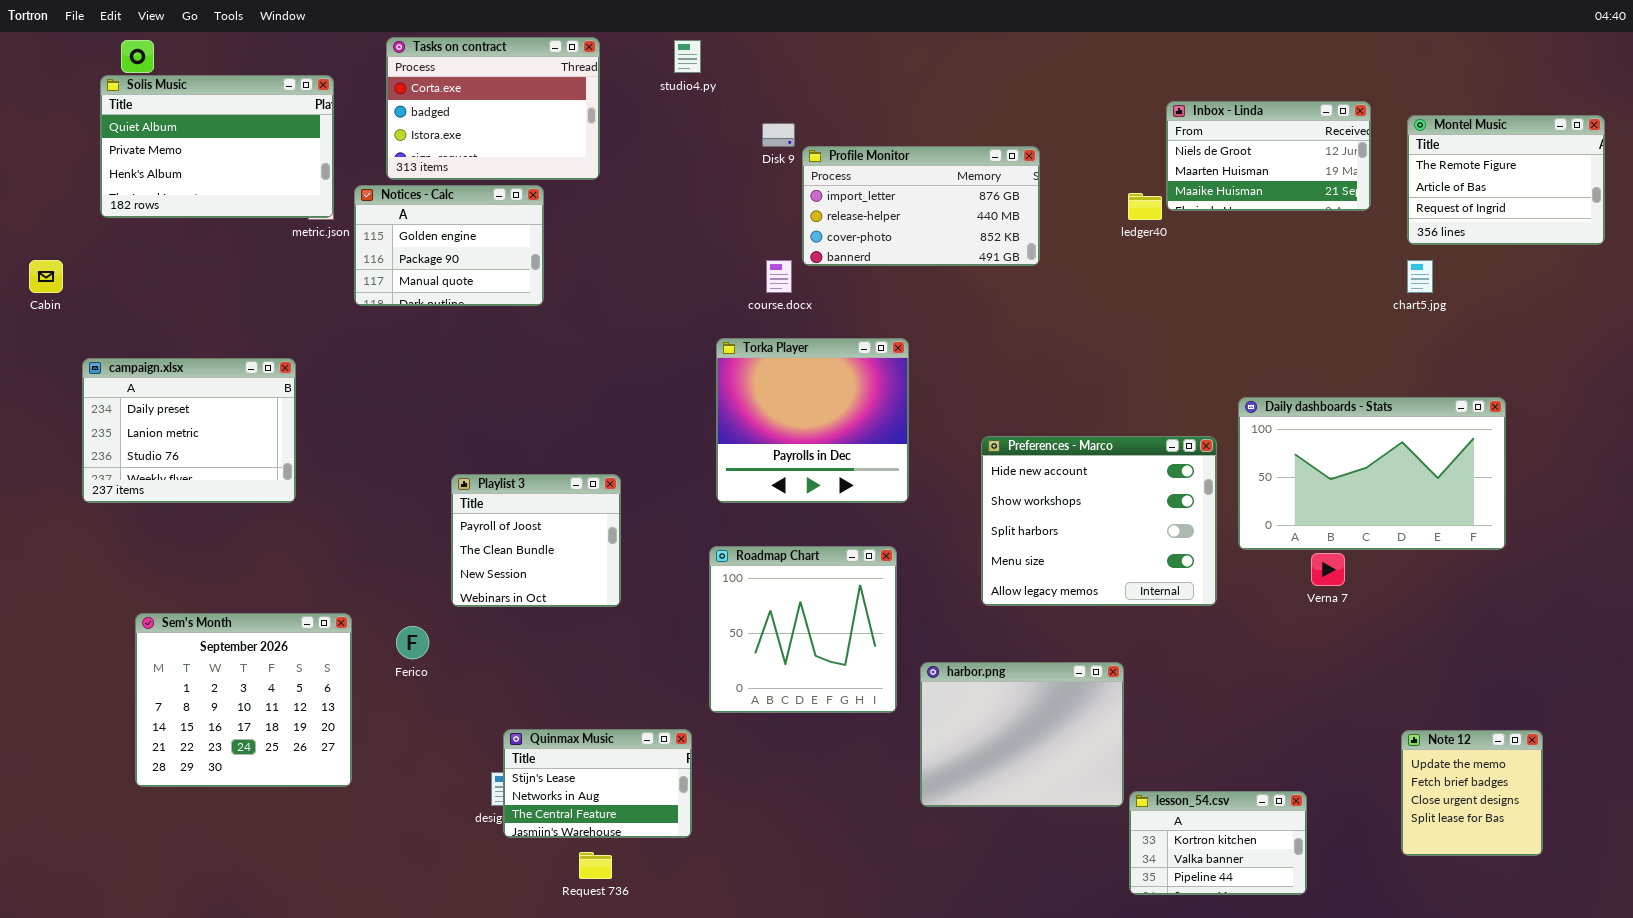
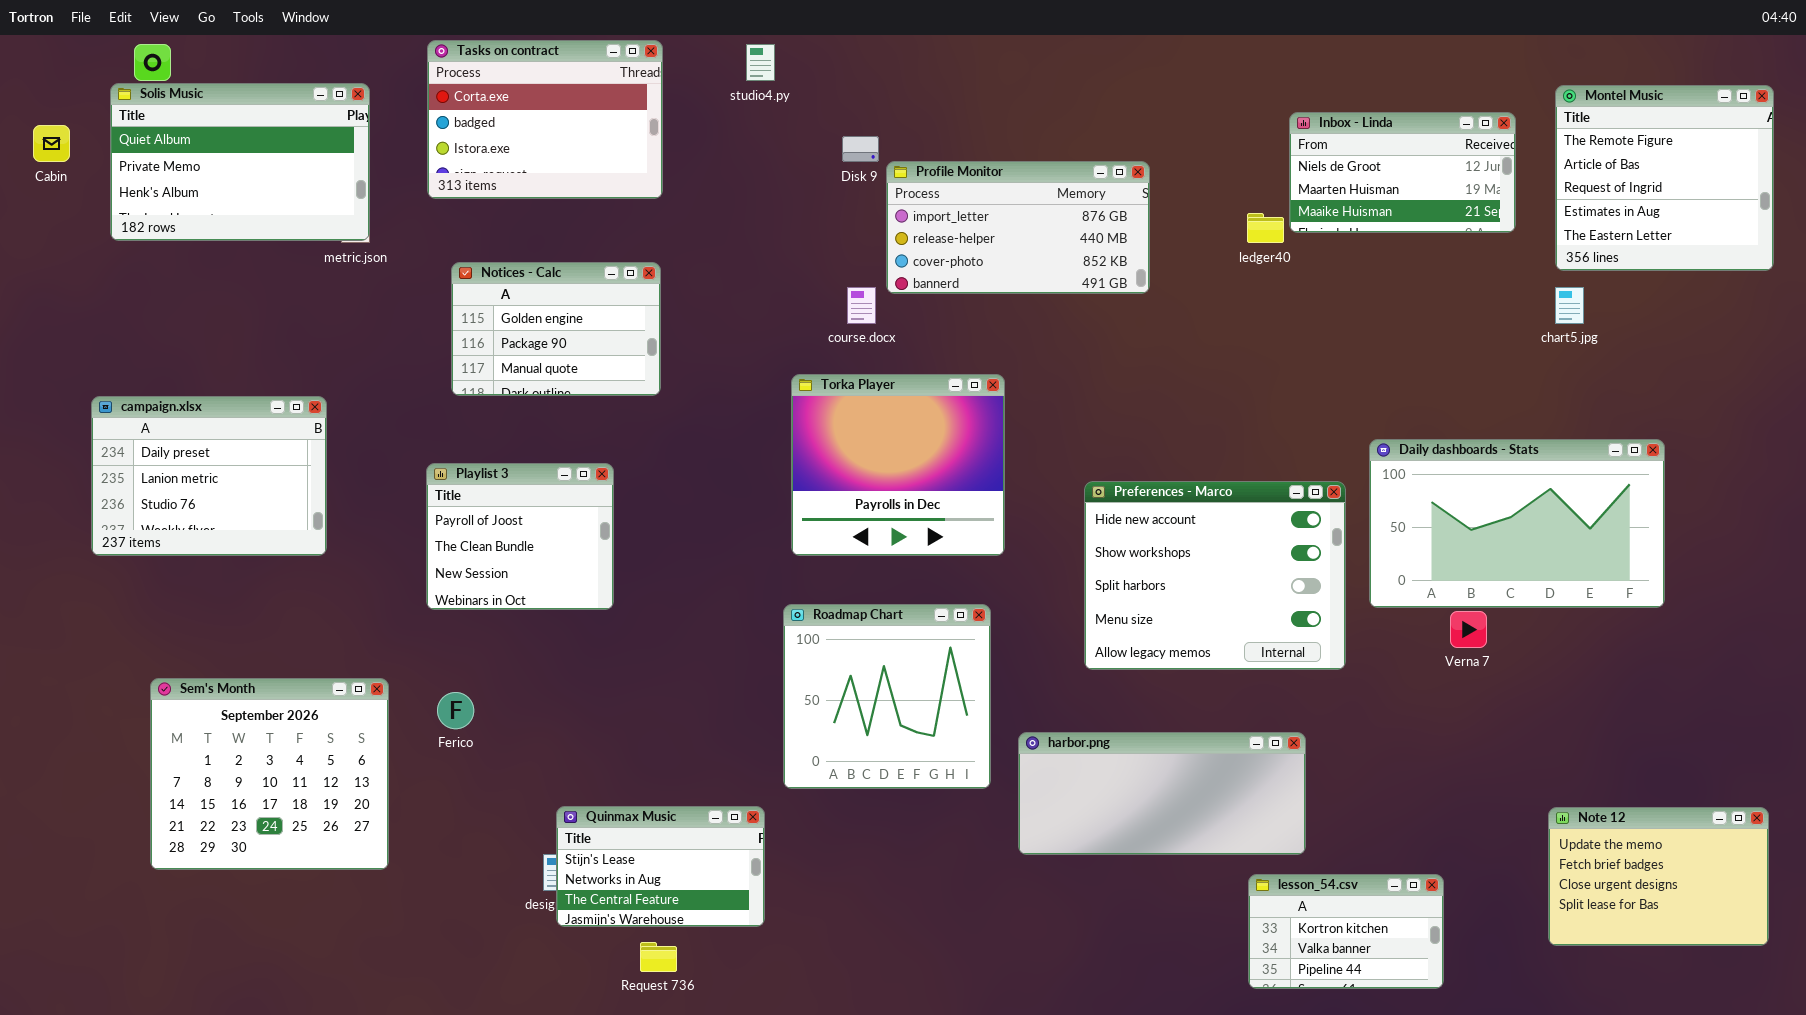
Montel Music: [1407,115,1605,245] -> [1555,85,1774,271], resized
Notices - Calc: [354,185,544,306] -> [451,262,661,396], moved
Cabin: [29,260,63,293] -> [33,125,70,162], moved
Playlist 3: [451,474,621,607] -> [426,463,614,610], moved
harbor.png: [920,662,1124,807] -> [1018,732,1306,855], resized
Note 12: [1401,730,1543,856] -> [1548,807,1769,946], resized

